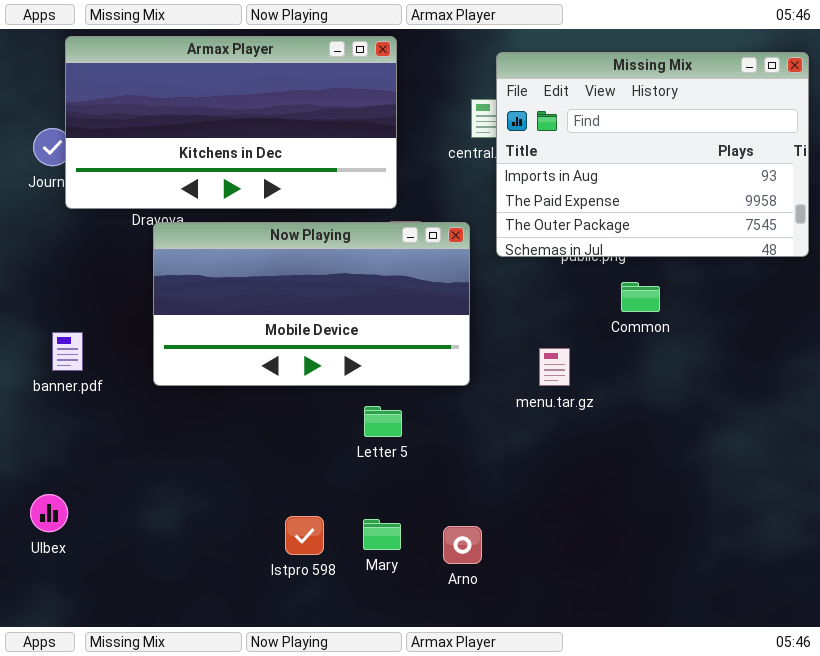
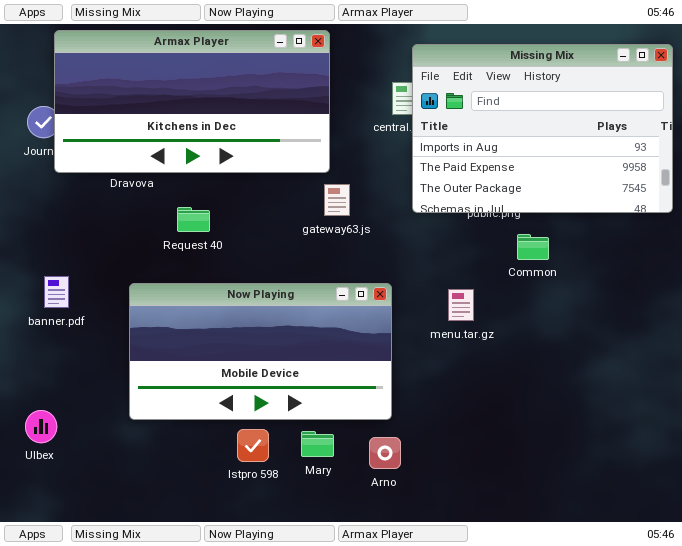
Now Playing: [153,222,470,386] -> [129,283,392,420], moved

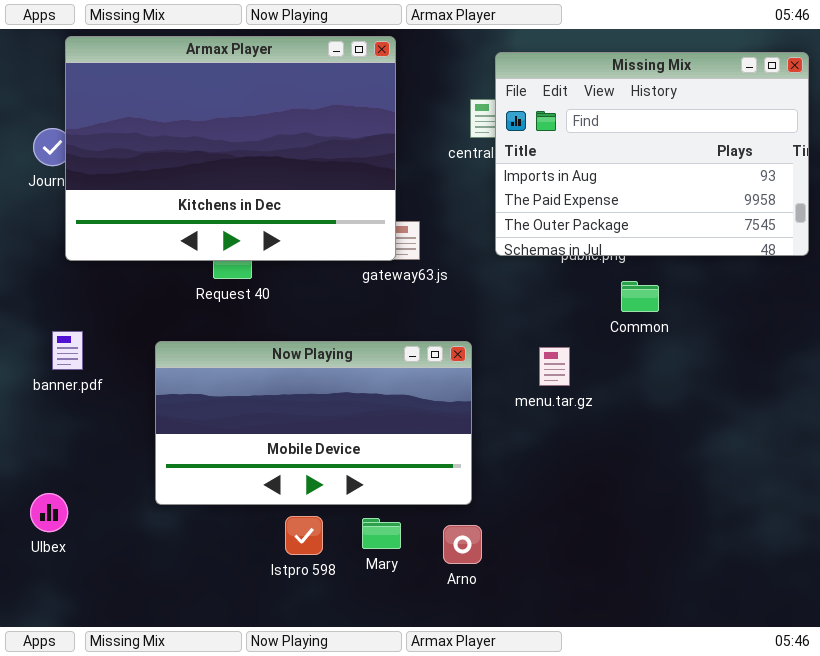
Armax Player: [54,30,330,173] -> [65,36,396,261], resized

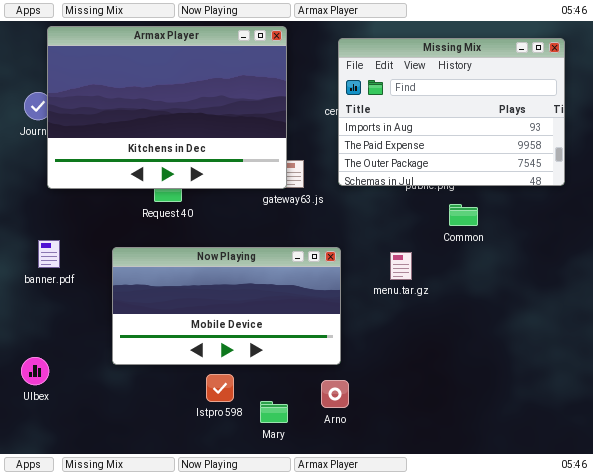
Missing Mix: [495,52,809,256] -> [338,38,565,186], moved
Mary: [362,518,401,549] -> [260,401,288,423], moved

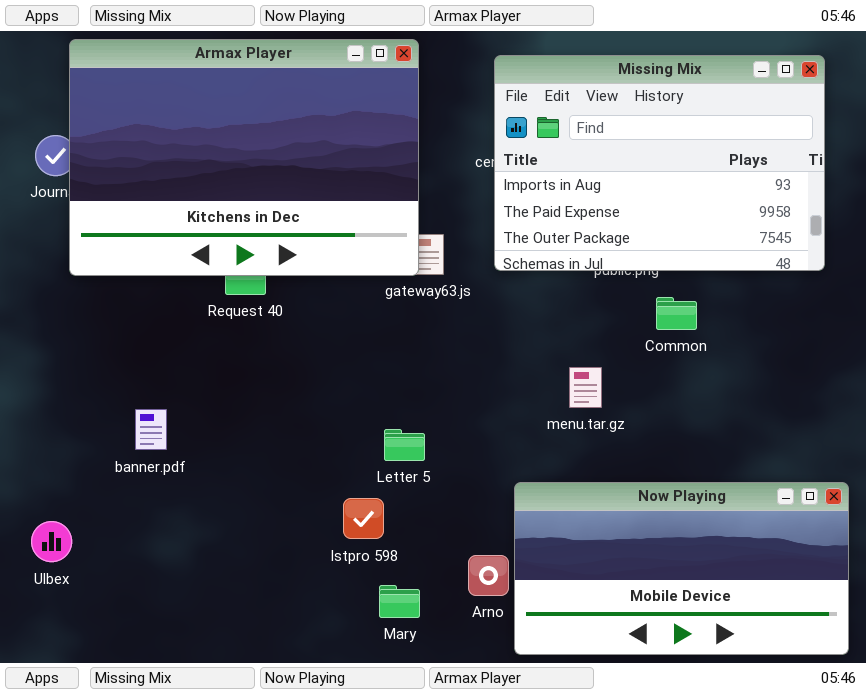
banner.pdf: [38,240,60,268] -> [135,409,167,450], moved
Now Playing: [112,247,341,365] -> [514,482,849,655], moved
Istpro 598: [206,374,234,402] -> [343,498,384,539], moved

